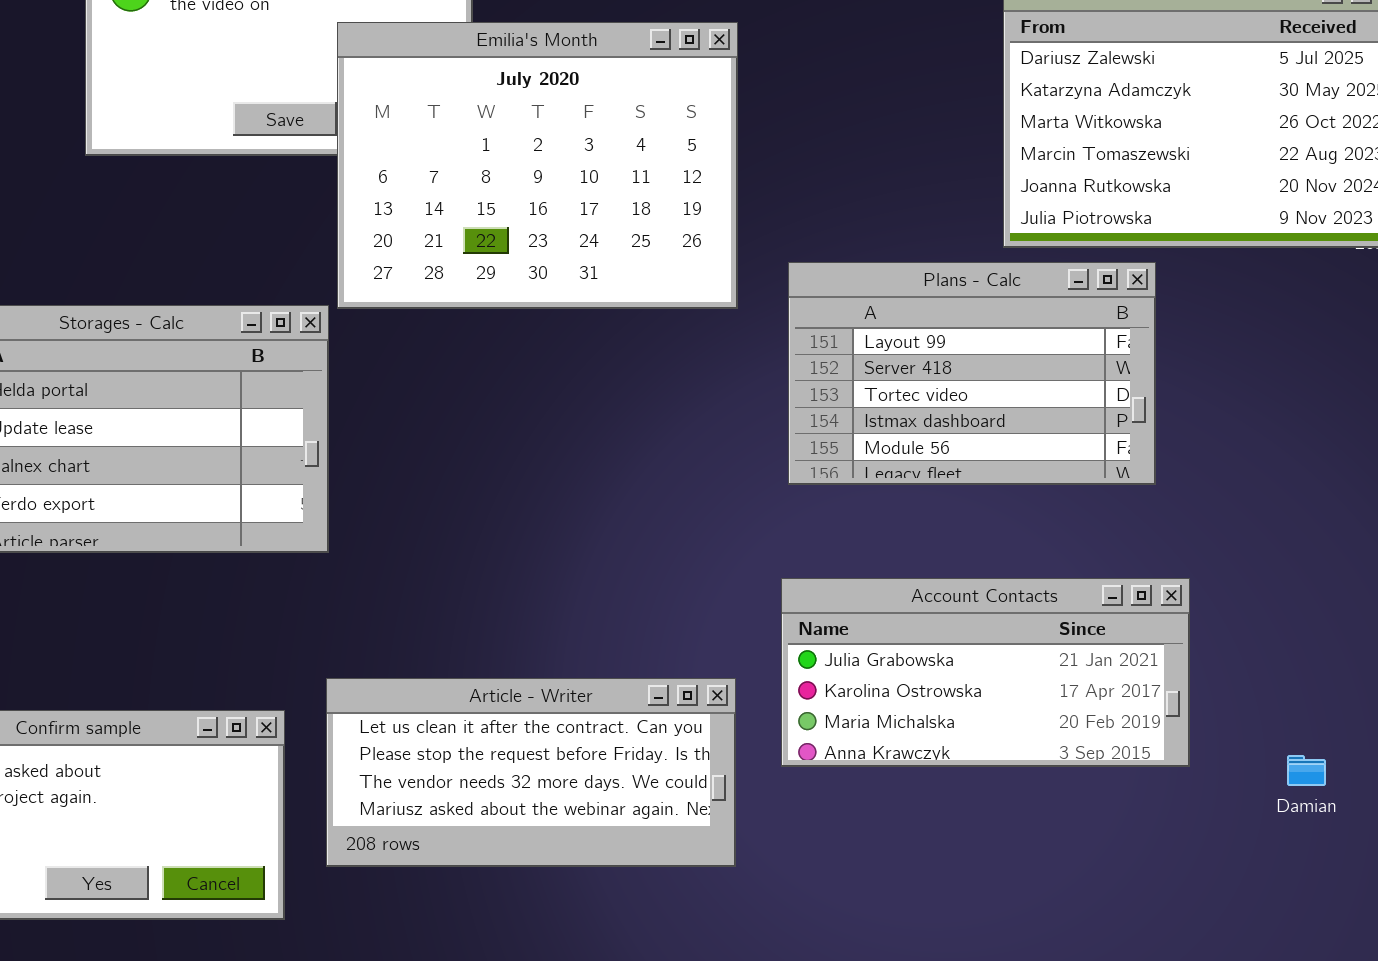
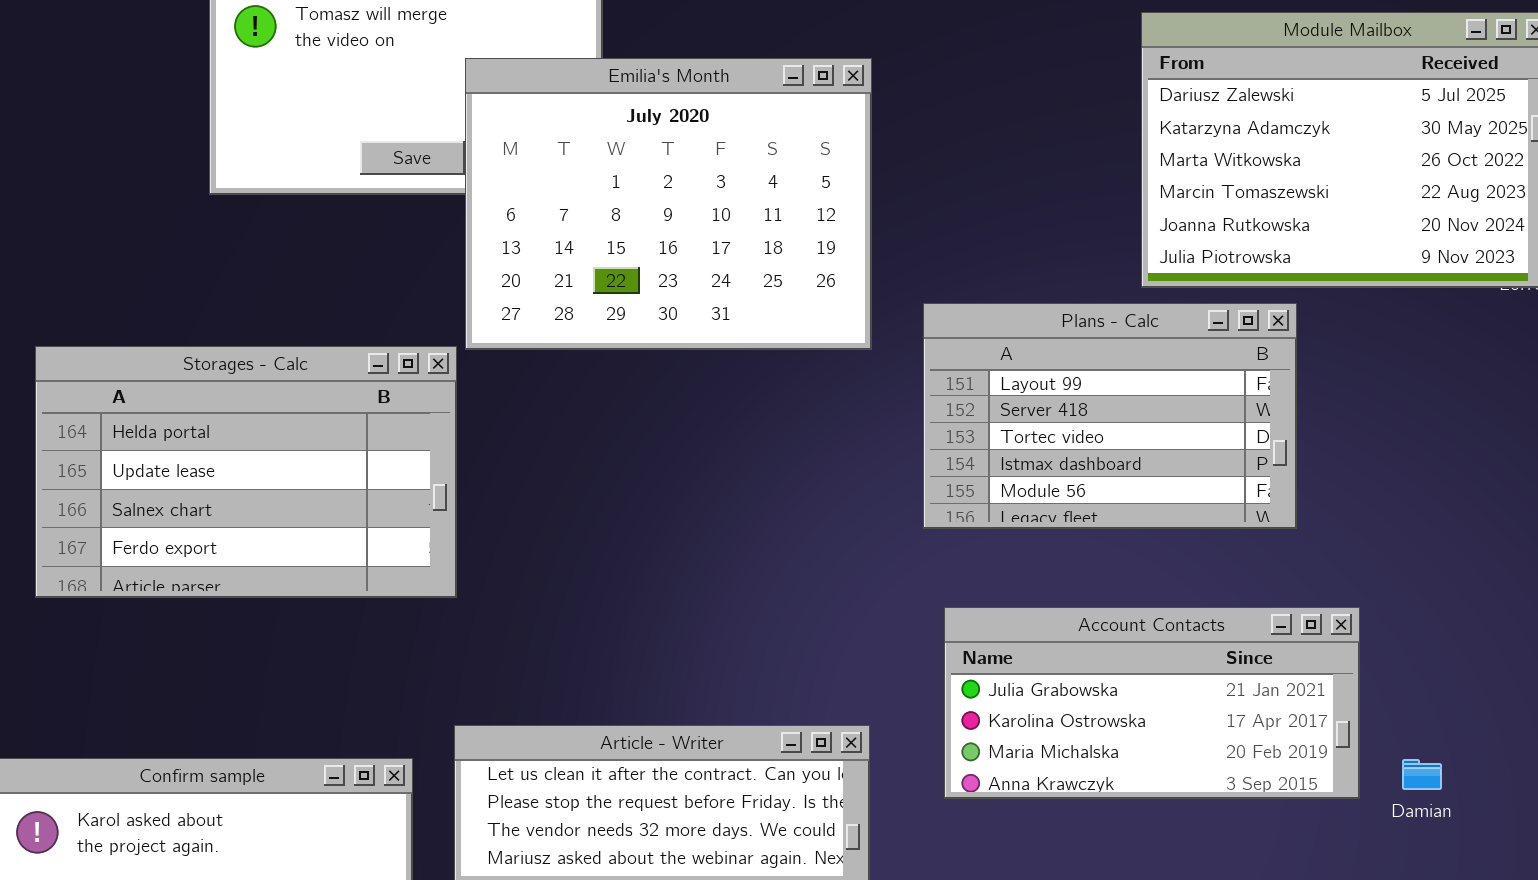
Account Contacts: [781,578,1190,767] -> [944,607,1360,799], moved
Damian: [1287,755,1326,786] -> [1402,759,1442,790], moved

